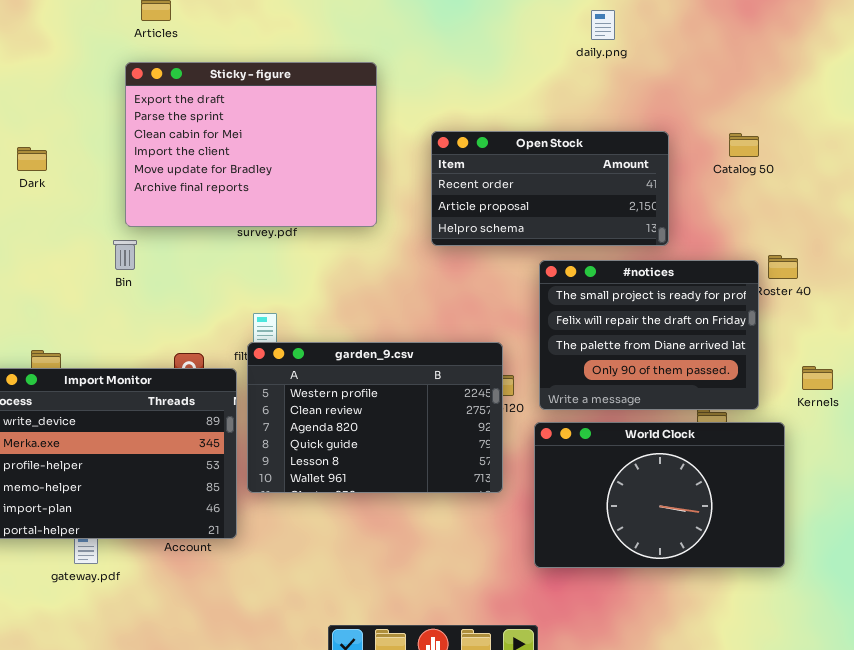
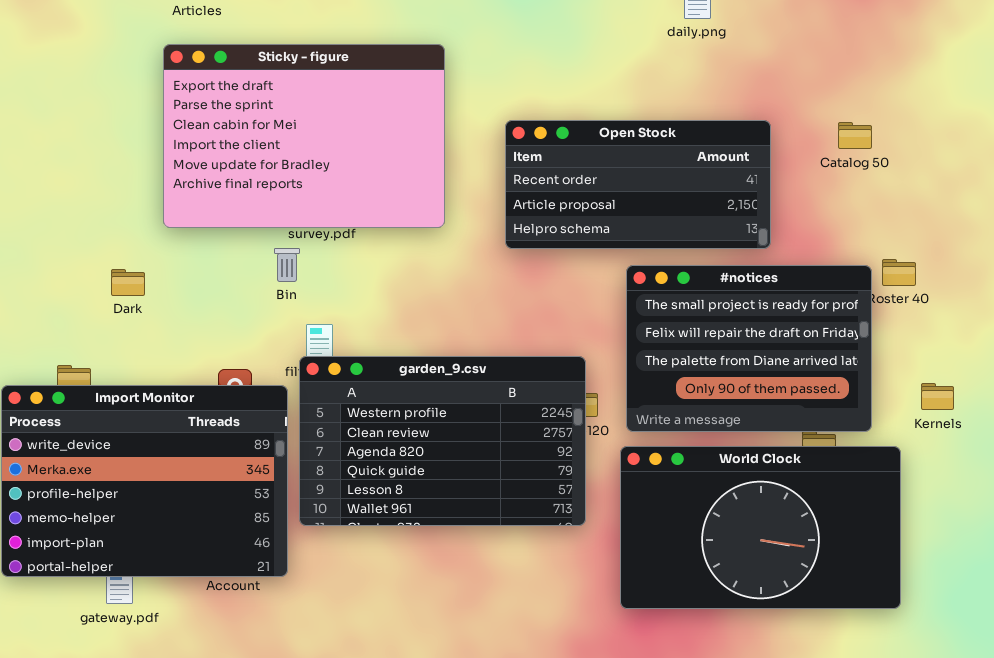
Dark: [17,147,47,171] -> [111,269,145,296], moved
Bin: [113,240,137,270] -> [274,248,300,282], moved

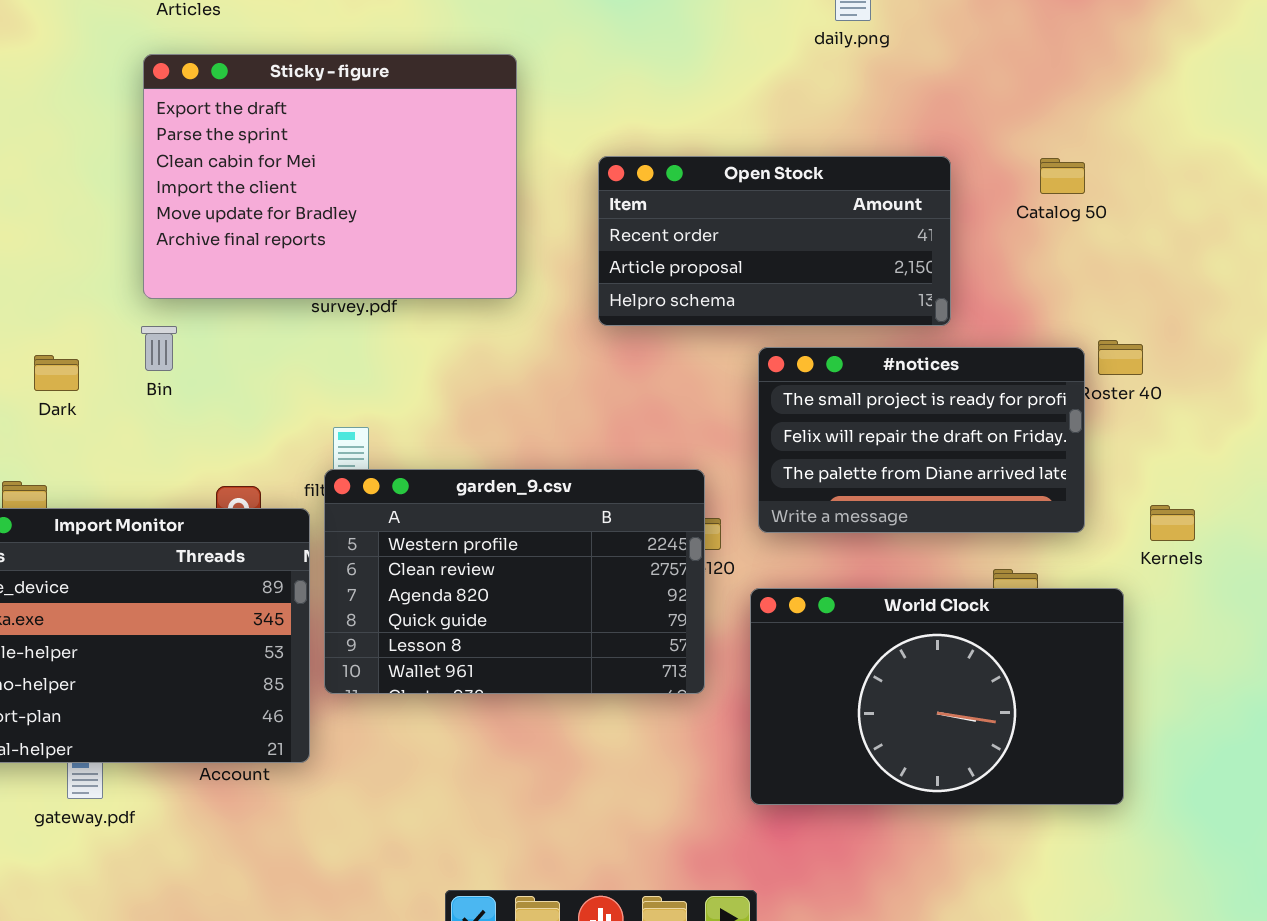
Bin: [274,248,300,282] -> [141,326,177,371], moved
#notices: [626,265,872,432] -> [758,347,1085,533], resized
Dark: [111,269,145,296] -> [34,355,79,391], moved

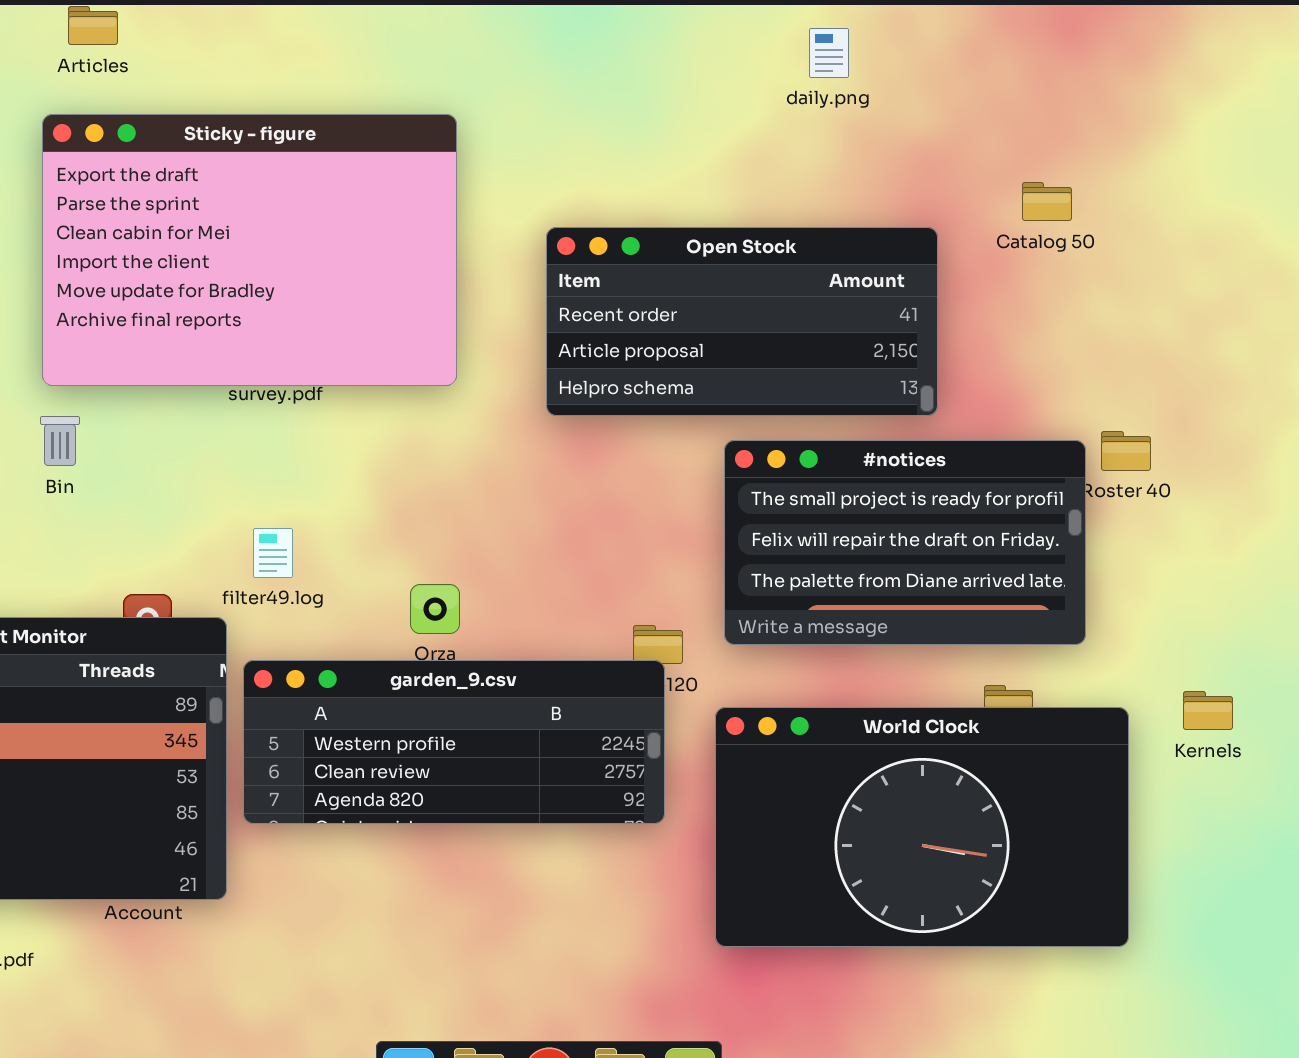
Catalog 50: [1040,158,1085,194] -> [1022,182,1072,221], moved
garden_9.csv: [324,469,705,694] -> [243,660,665,824], resized
Kernels: [1150,505,1195,541] -> [1183,691,1233,730], moved

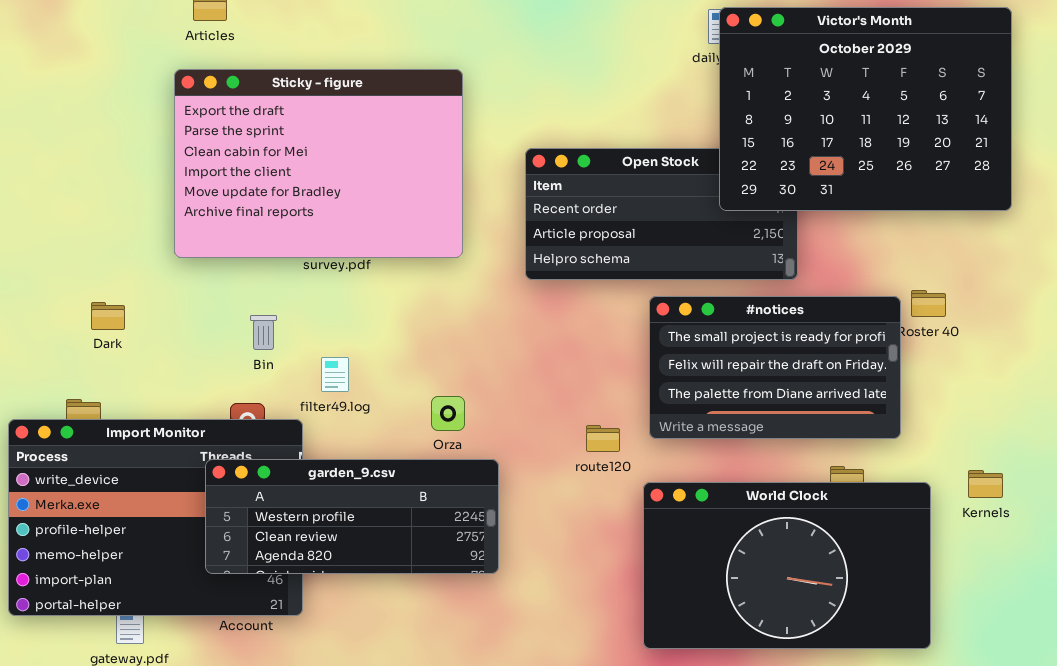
Victor's Month: none -> [719,7,1012,211], opened
Bin: [40,416,80,466] -> [250,315,277,350], moved
garden_9.csv: [243,660,665,824] -> [205,459,499,574], moved

